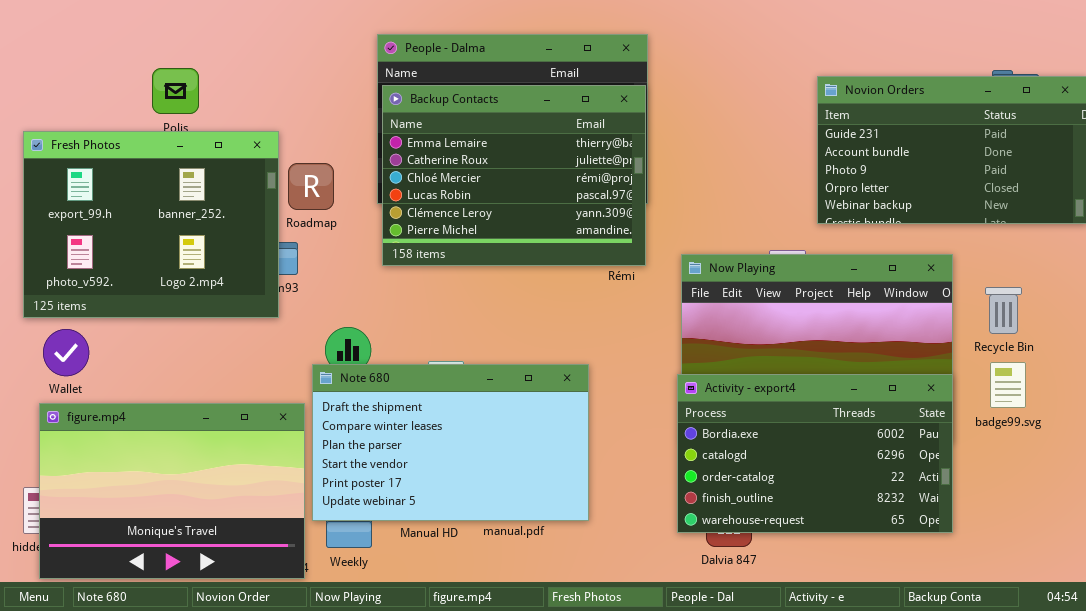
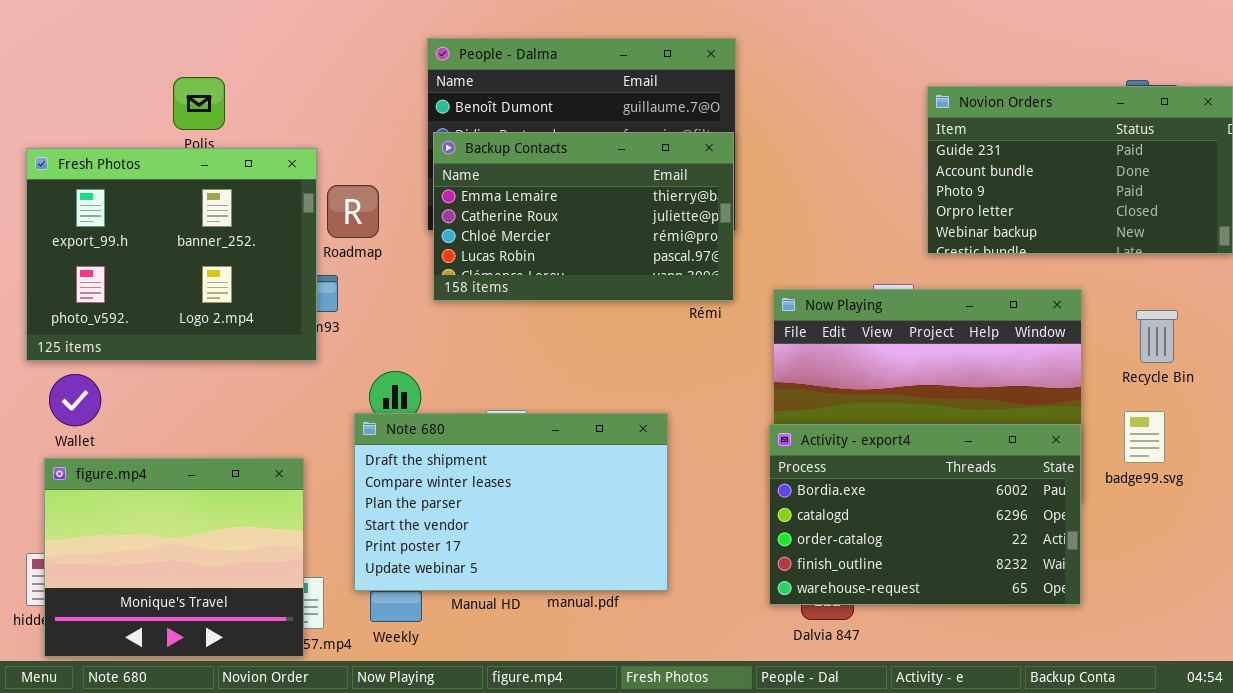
Backup Contacts: [382,85,646,266] -> [433,132,734,301], resized
Recycle Bin: [985,287,1022,334] -> [1136,310,1178,363], moved
figure.mp4: [39,403,305,579] -> [44,458,304,657], resized

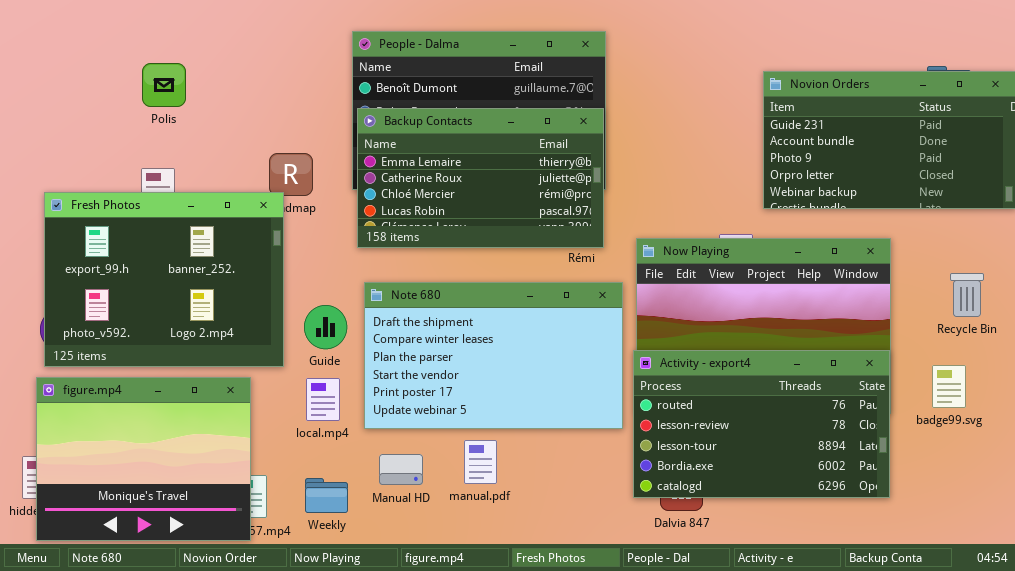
Fresh Photos: [26,148,317,361] -> [44,192,284,367], moved
Recycle Bin: [1136,310,1178,363] -> [950,273,984,317], moved
badge99.svg: [1124,411,1165,463] -> [932,365,966,408], moved
Note 680: [354,413,668,591] -> [364,282,623,429], moved
Activity - export4: [769,424,1081,605] -> [633,350,890,498], scrolled up 3 rows

